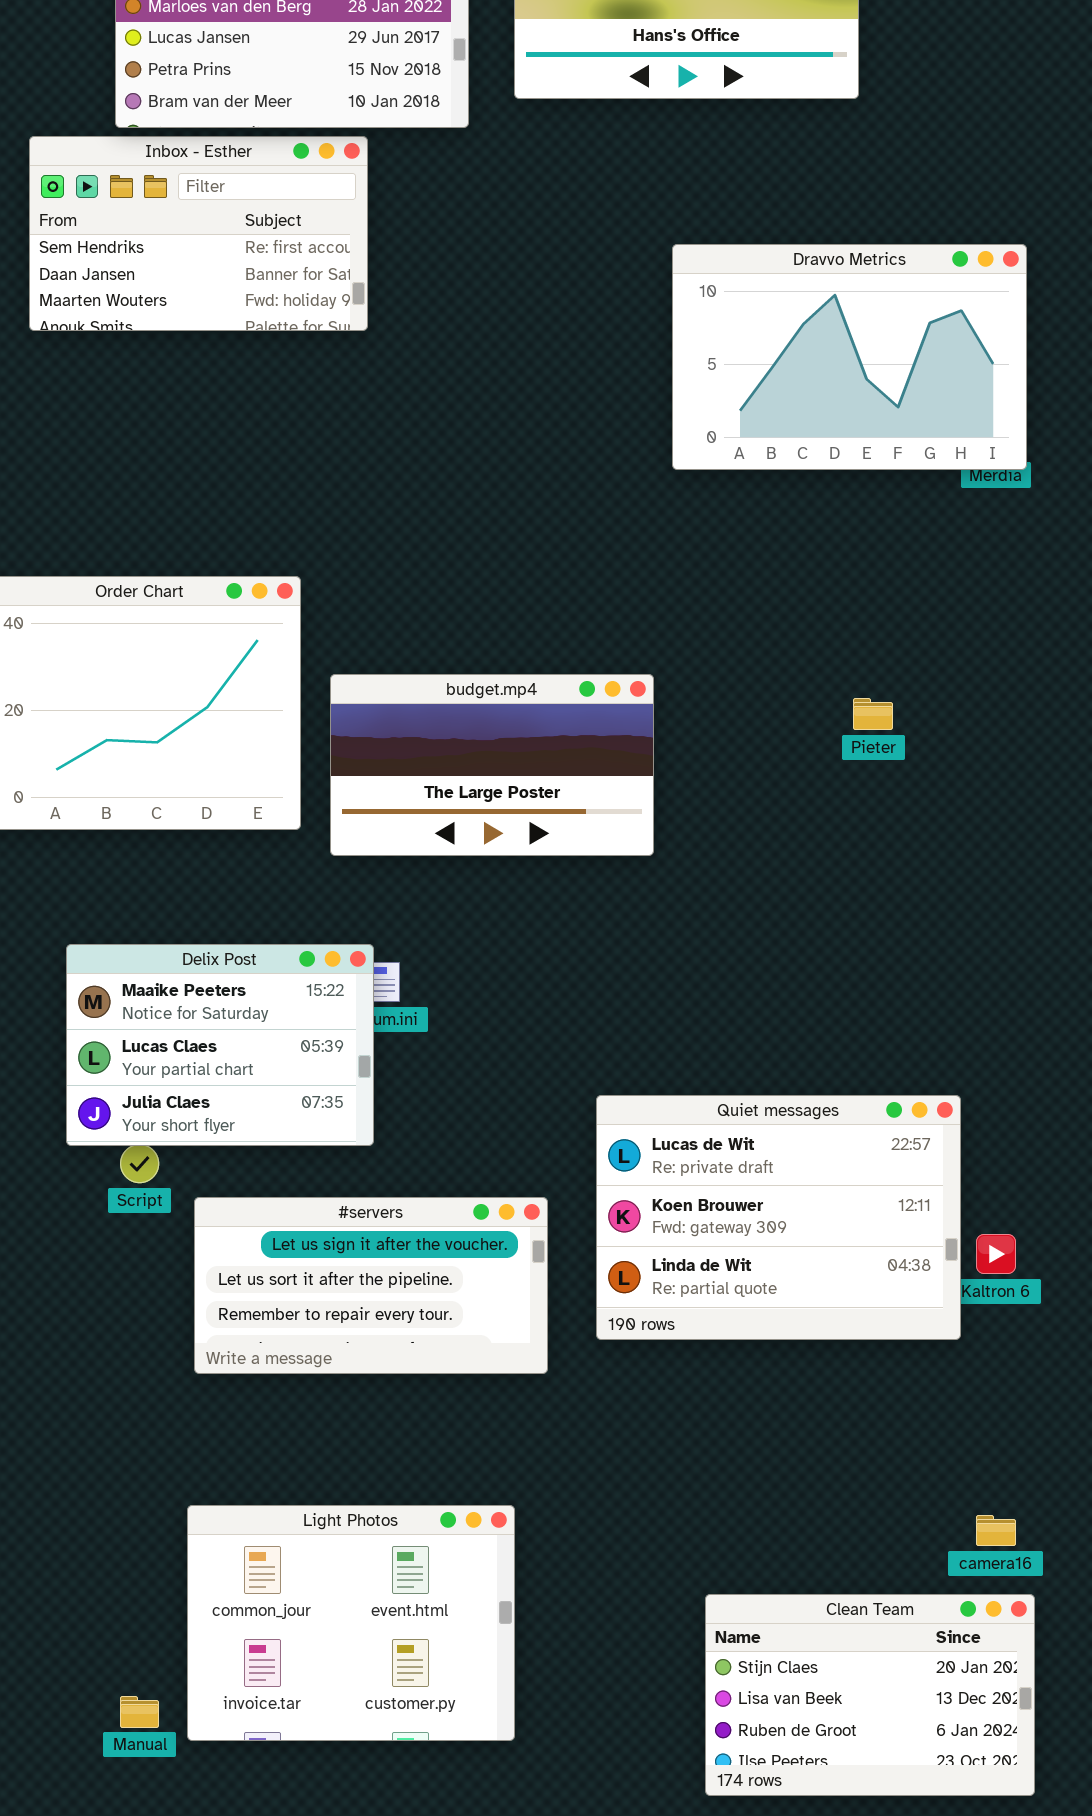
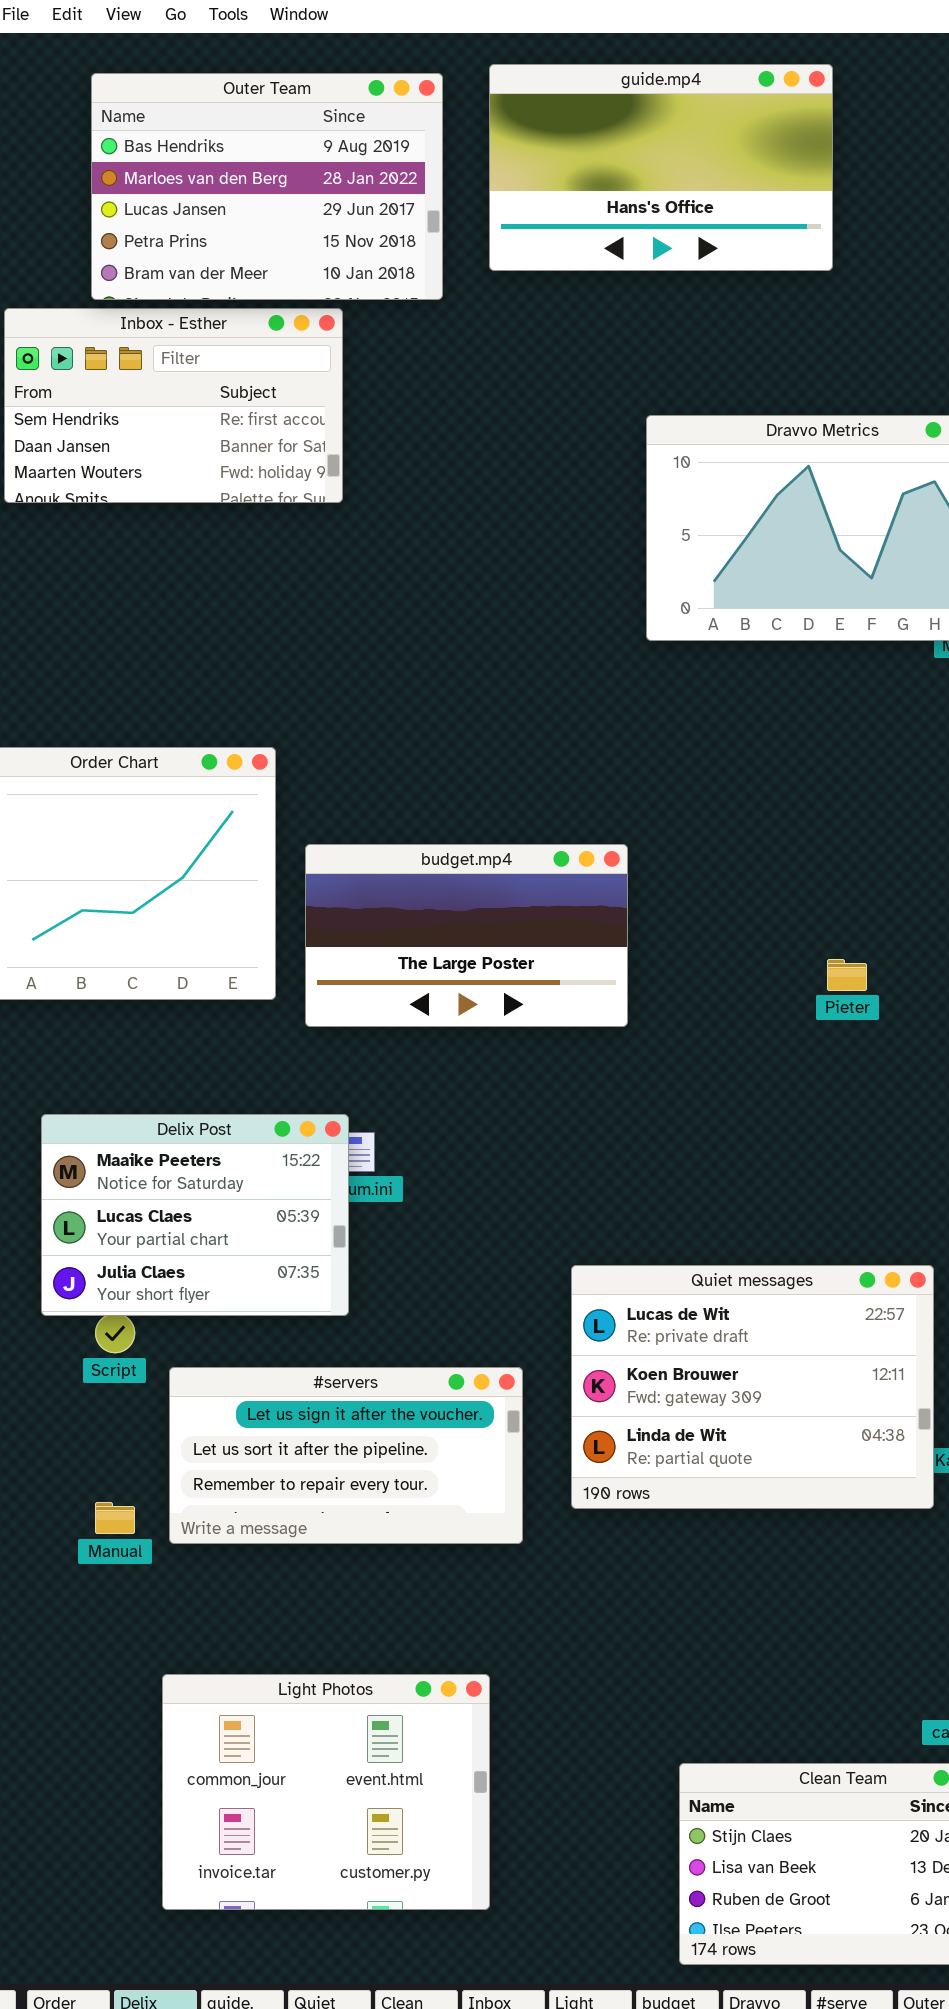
Pieter: [853,698,893,730] -> [827,959,867,991], moved
Manual: [120,1696,159,1728] -> [95,1502,135,1534], moved

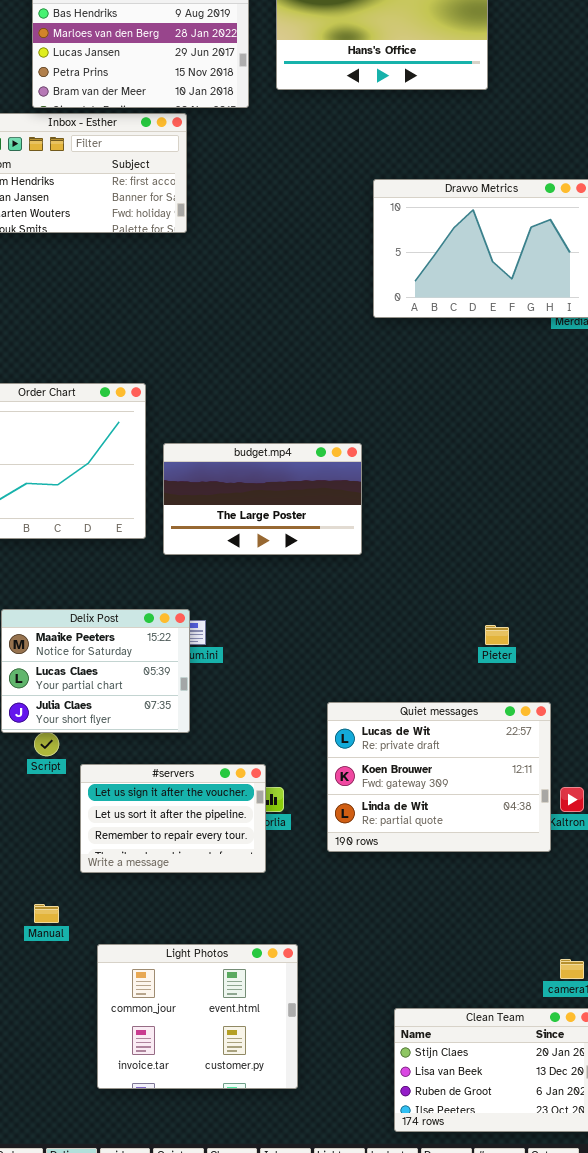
Pieter: [827,959,867,991] -> [485,625,509,645], moved
#servers: [169,1367,523,1544] -> [80,764,266,873], resized
Manual: [95,1502,135,1534] -> [34,904,59,923], moved
Light Photos: [162,1674,490,1910] -> [97,944,298,1089], moved

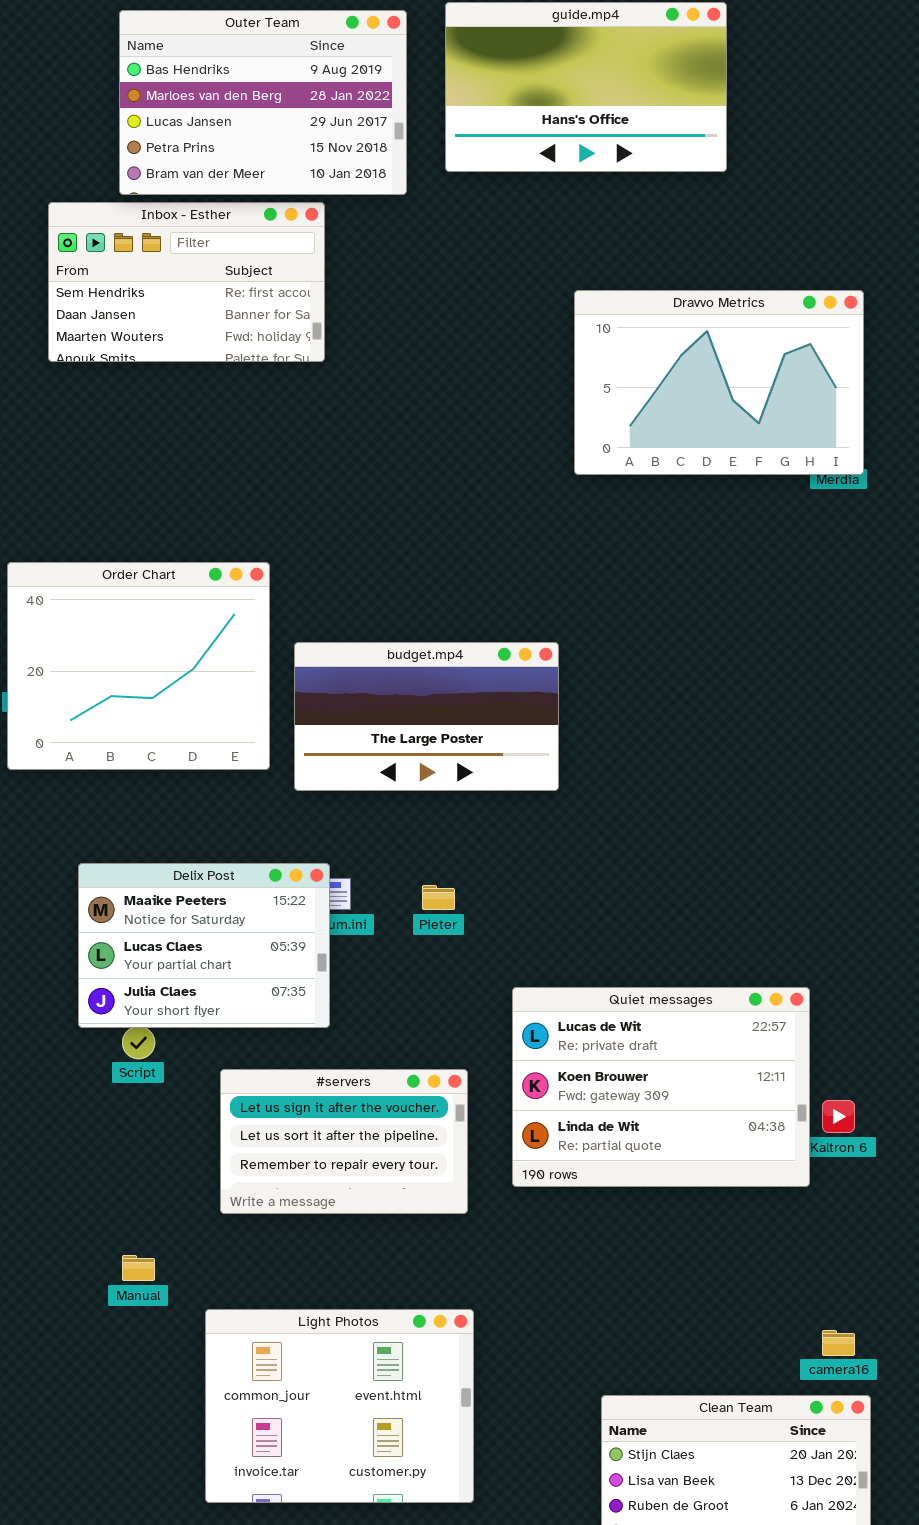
Pieter: [485,625,509,645] -> [422,885,455,910], moved
#servers: [80,764,266,873] -> [220,1069,468,1214], moved

